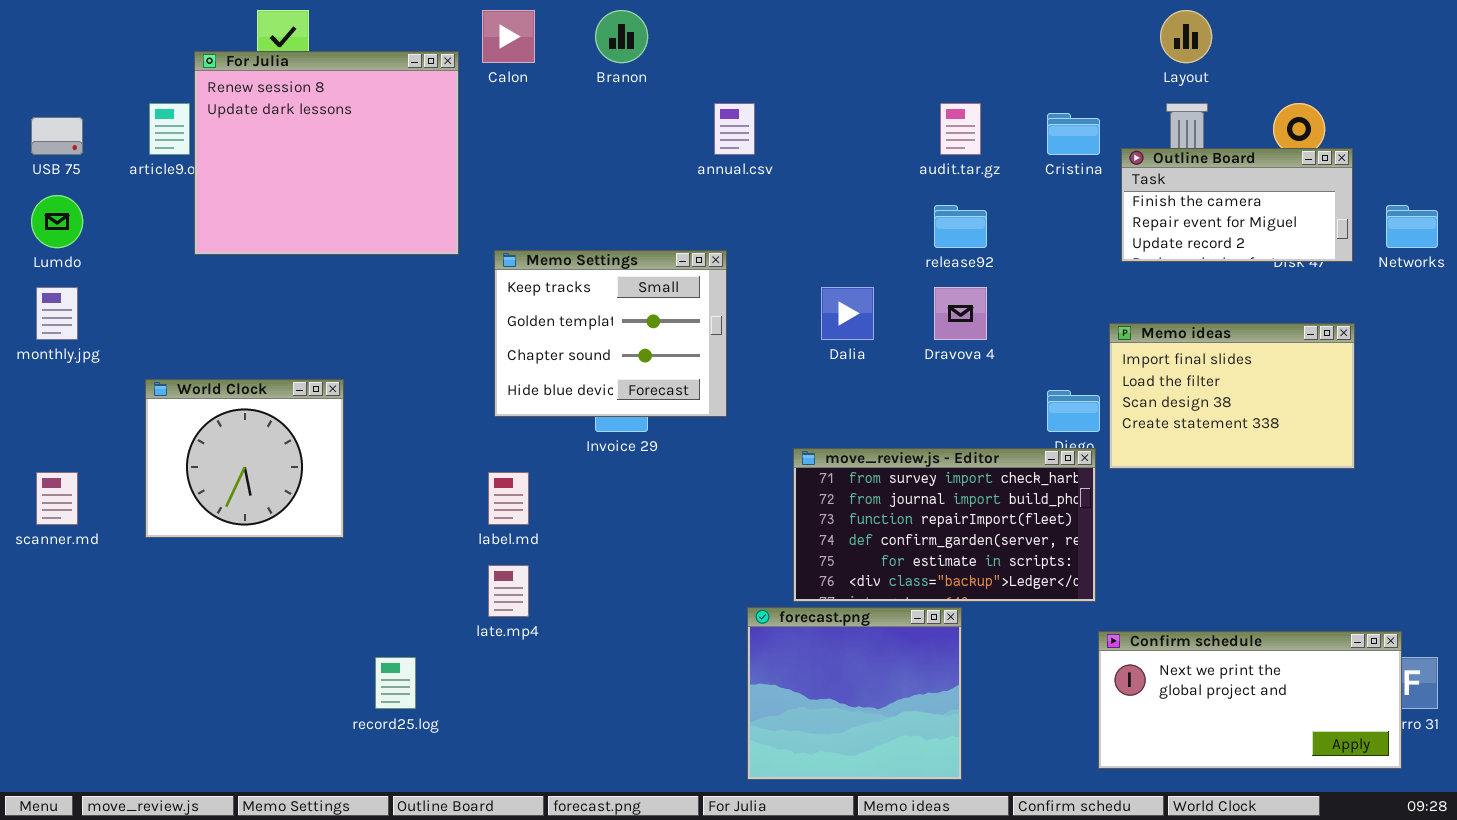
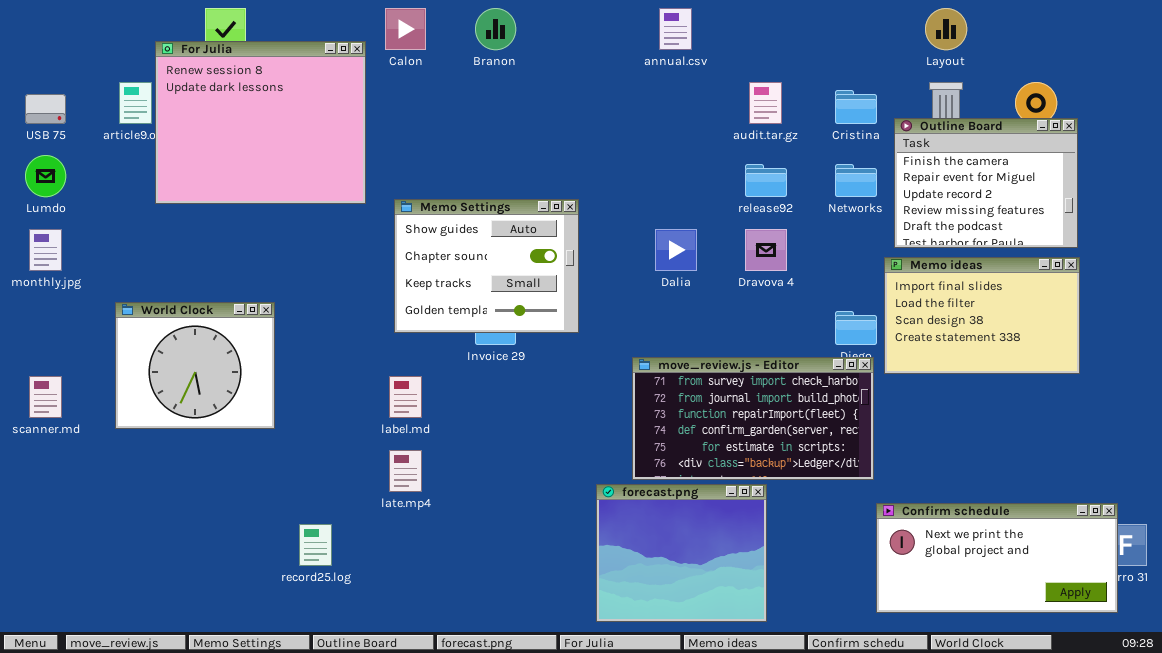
annual.csv: [714,103,755,155] -> [659,8,692,50], moved
Outline Board: [1121,148,1353,262] -> [894,118,1078,248], resized
Networks: [1386,205,1438,248] -> [835,164,877,197], moved
Memo Settings: [494,250,727,417] -> [394,199,579,333], scrolled up 2 rows

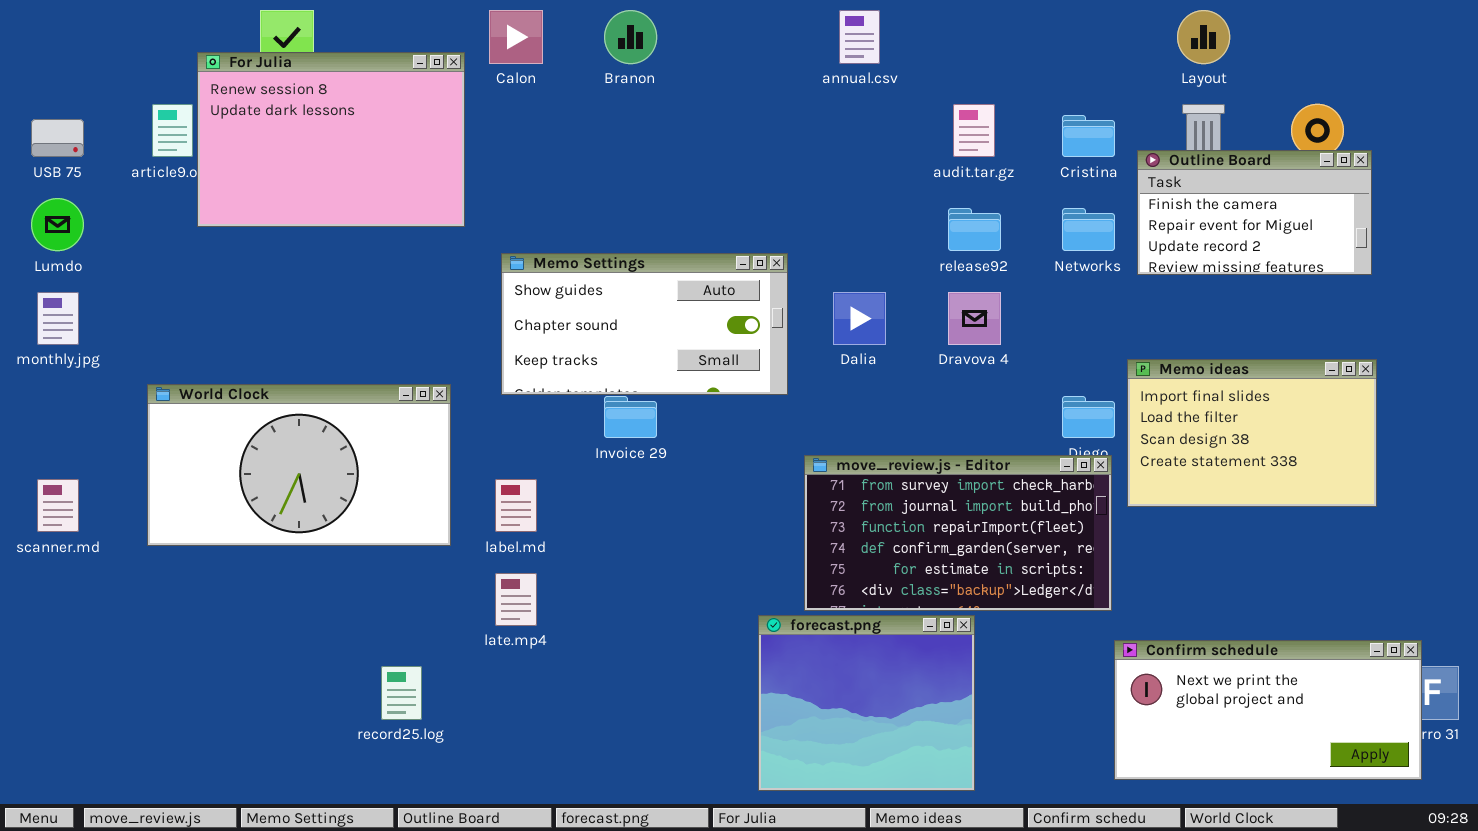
For Julia: [155,41,366,204] -> [197,52,465,227], resized
Outline Board: [894,118,1078,248] -> [1137,150,1372,275], resized
Memo Settings: [394,199,579,333] -> [501,253,788,395], resized
Memo ideas: [884,257,1080,374] -> [1127,359,1377,507], moved
World Clock: [115,302,275,429] -> [147,384,451,546], resized

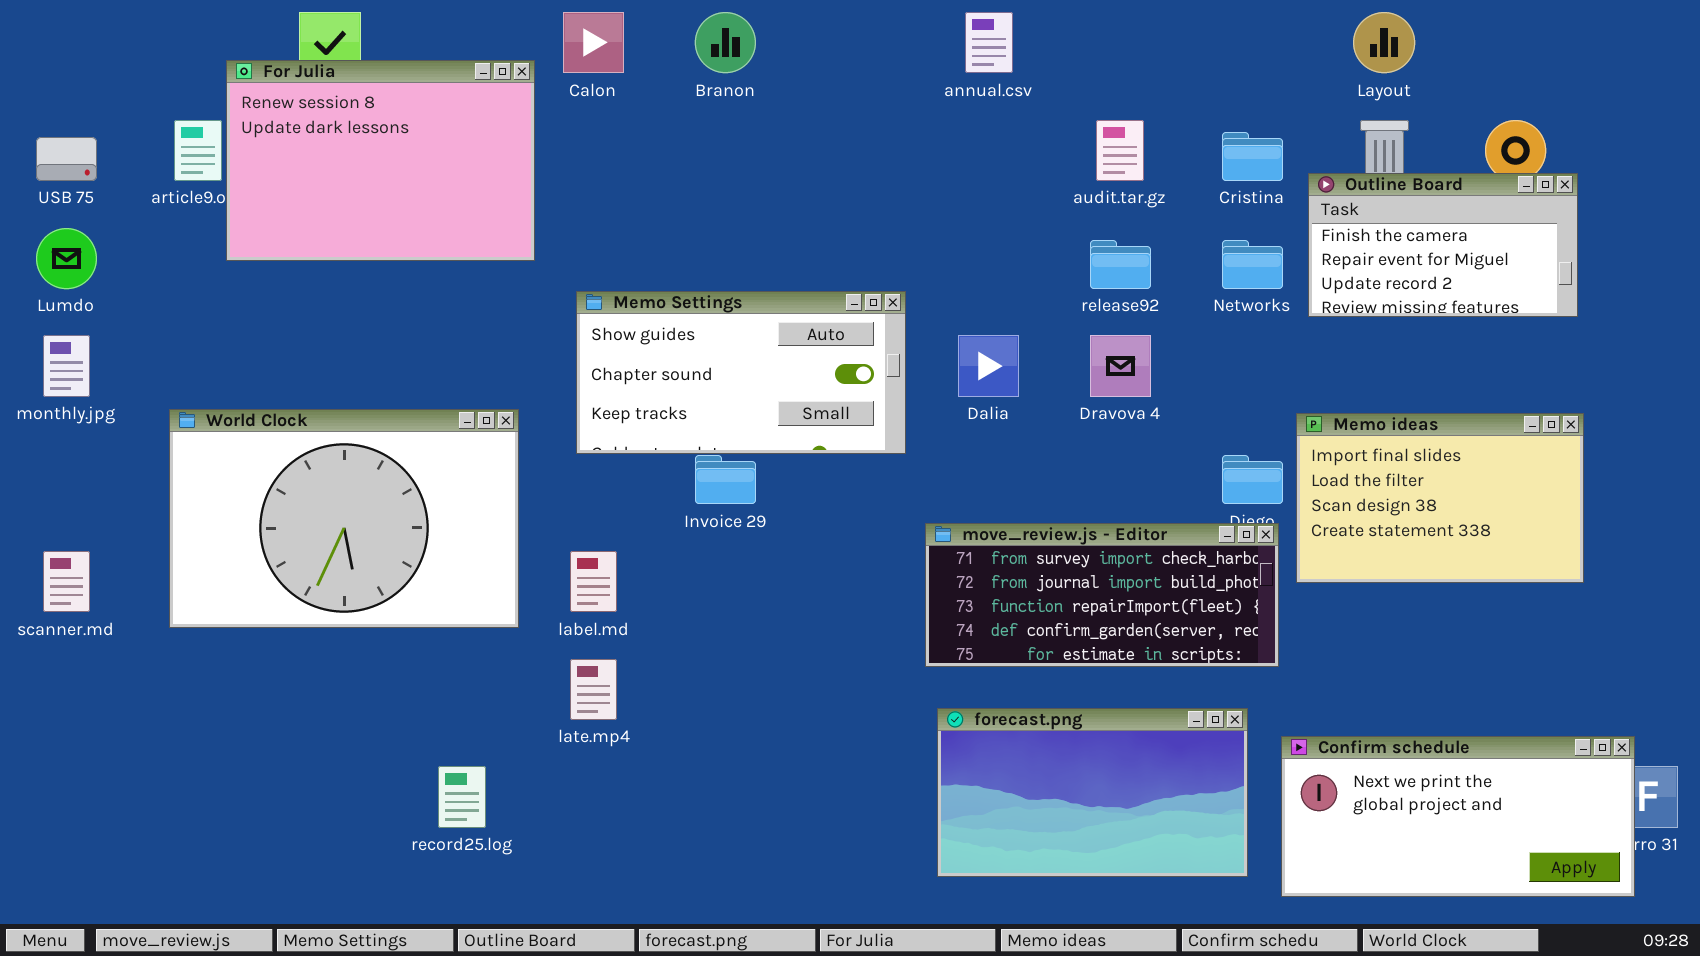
World Clock: [147,384,451,546] -> [169,409,519,628], resized
move_review.js - Editor: [804,455,1112,611] -> [925,523,1279,667], resized
forecast.png: [758,615,975,791] -> [937,708,1248,877], moved, resized

